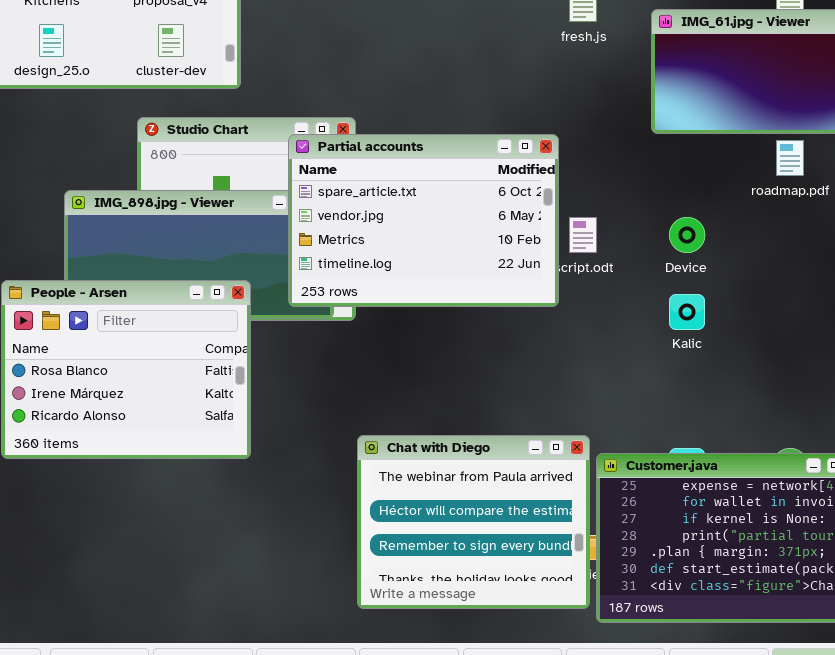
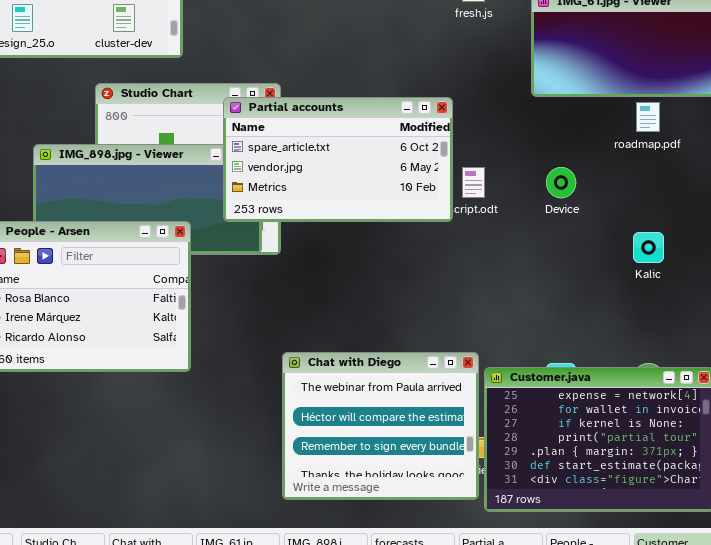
Partial accounts: [288,134,559,307] -> [223,97,453,222], resized
Kalic: [669,294,705,330] -> [633,232,664,263], moved

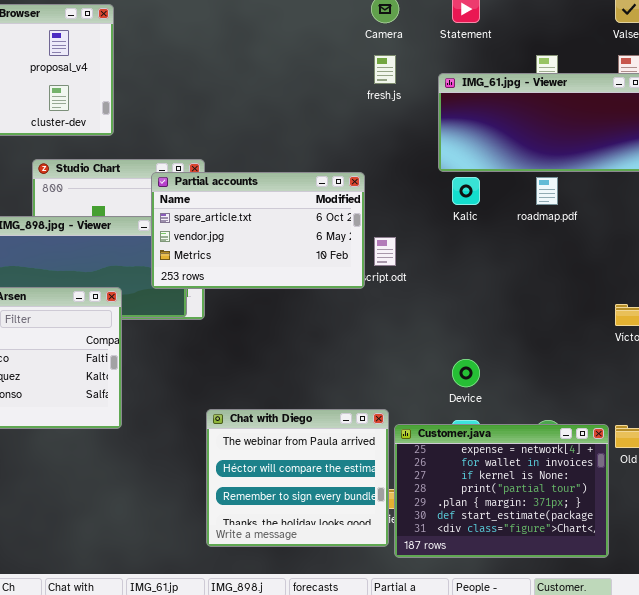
Device: [546,167,576,198] -> [452,359,480,387], moved
Kalic: [633,232,664,263] -> [452,177,480,205], moved

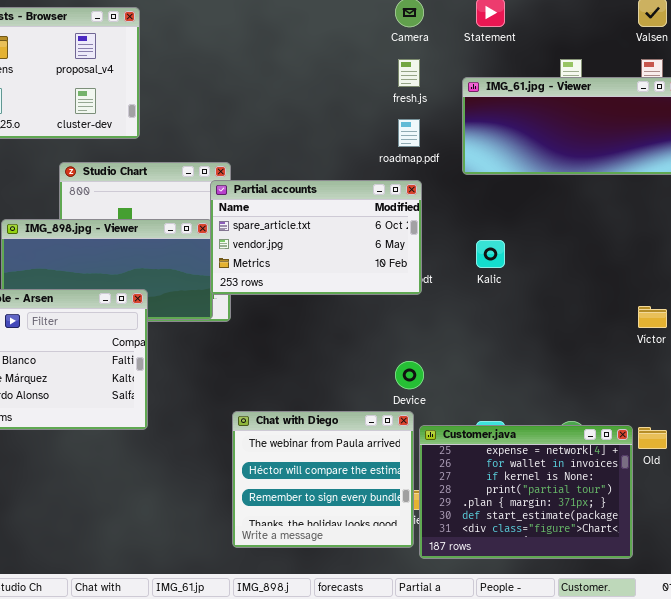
Partial accounts: [151,172,365,289] -> [210,180,422,295], moved
Kalic: [452,177,480,205] -> [476,240,505,268], moved
roadmap.pdf: [536,177,558,205] -> [398,119,420,147], moved
Device: [452,359,480,387] -> [395,361,424,389], moved

